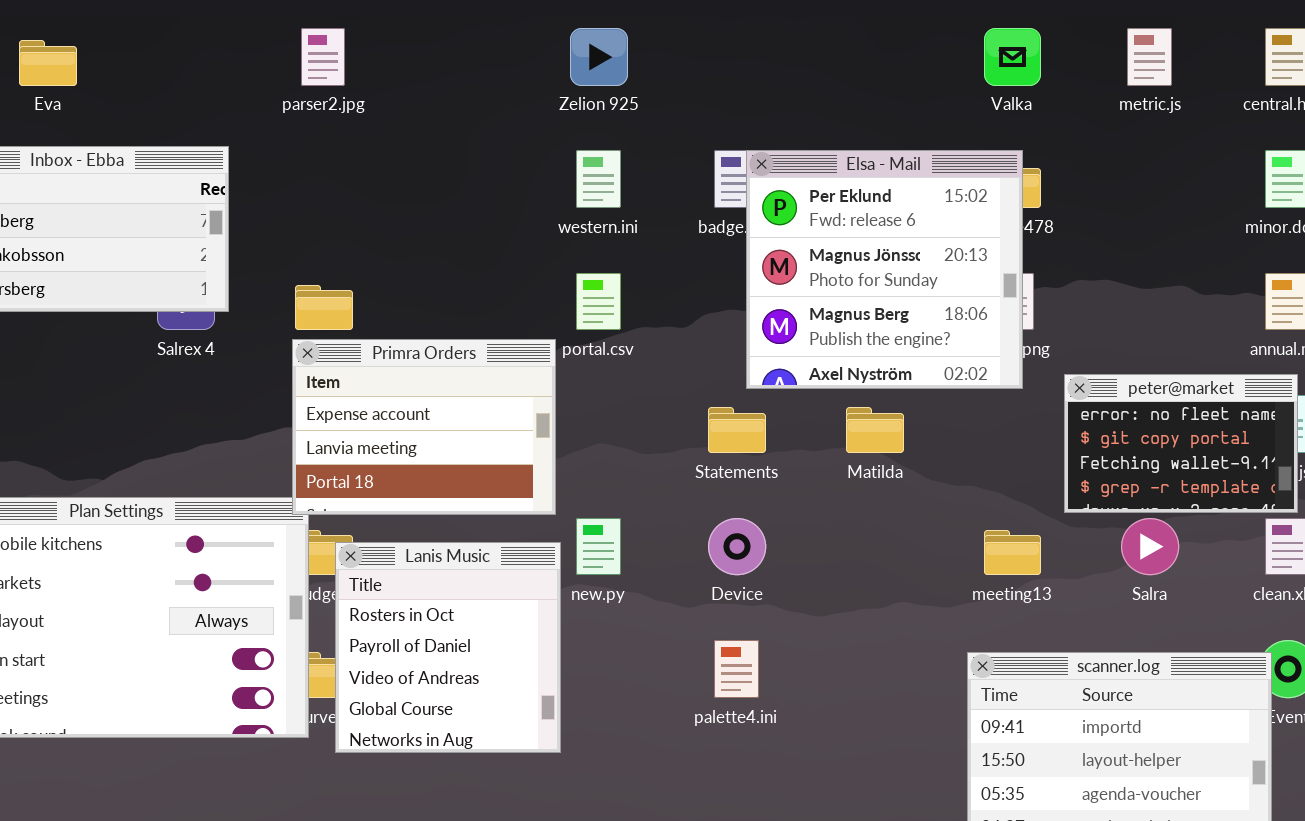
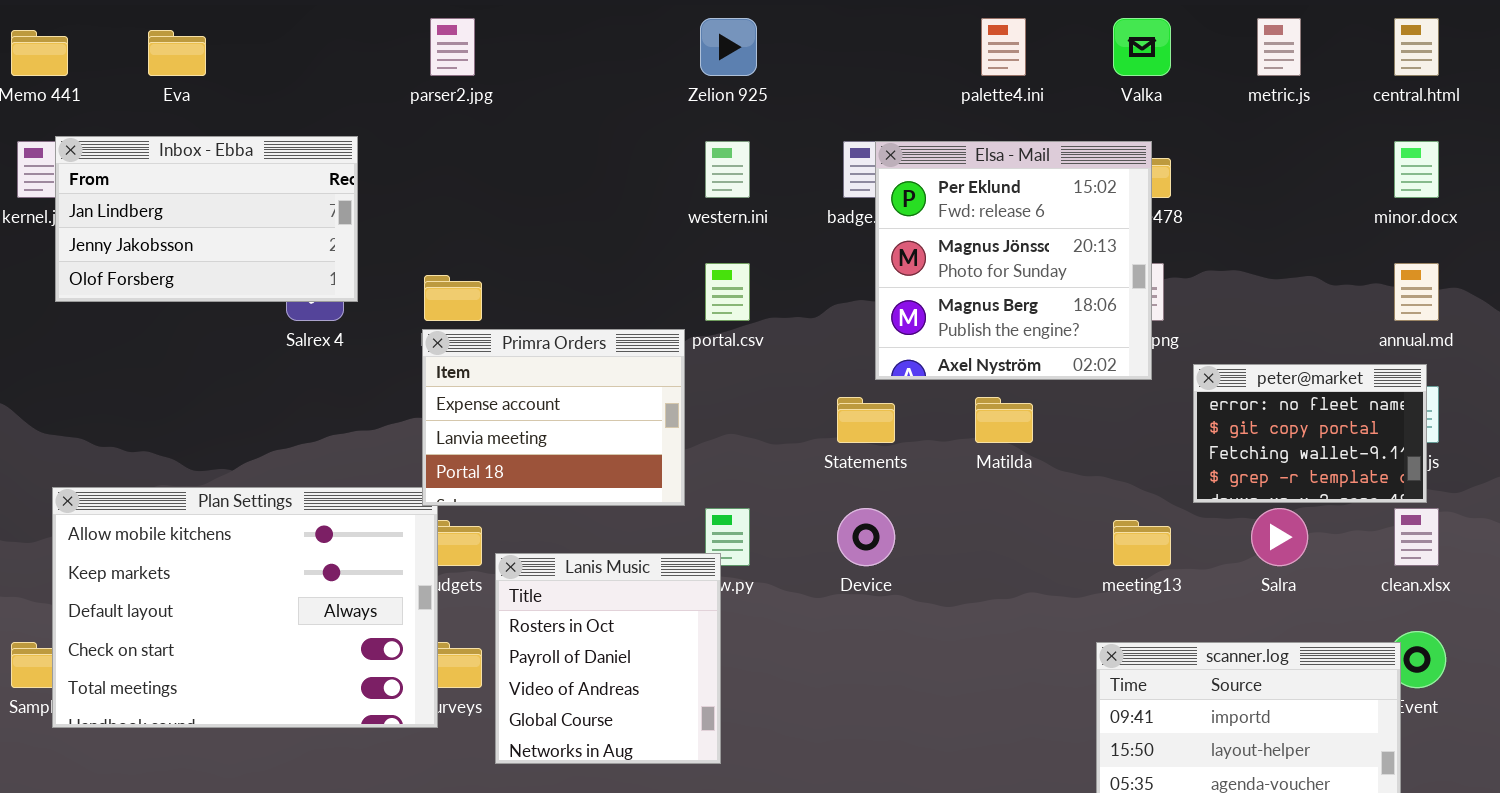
Lanis Music: [335,542,561,753] -> [495,553,721,764], moved
palette4.ini: [714,640,759,698] -> [981,18,1026,76], moved

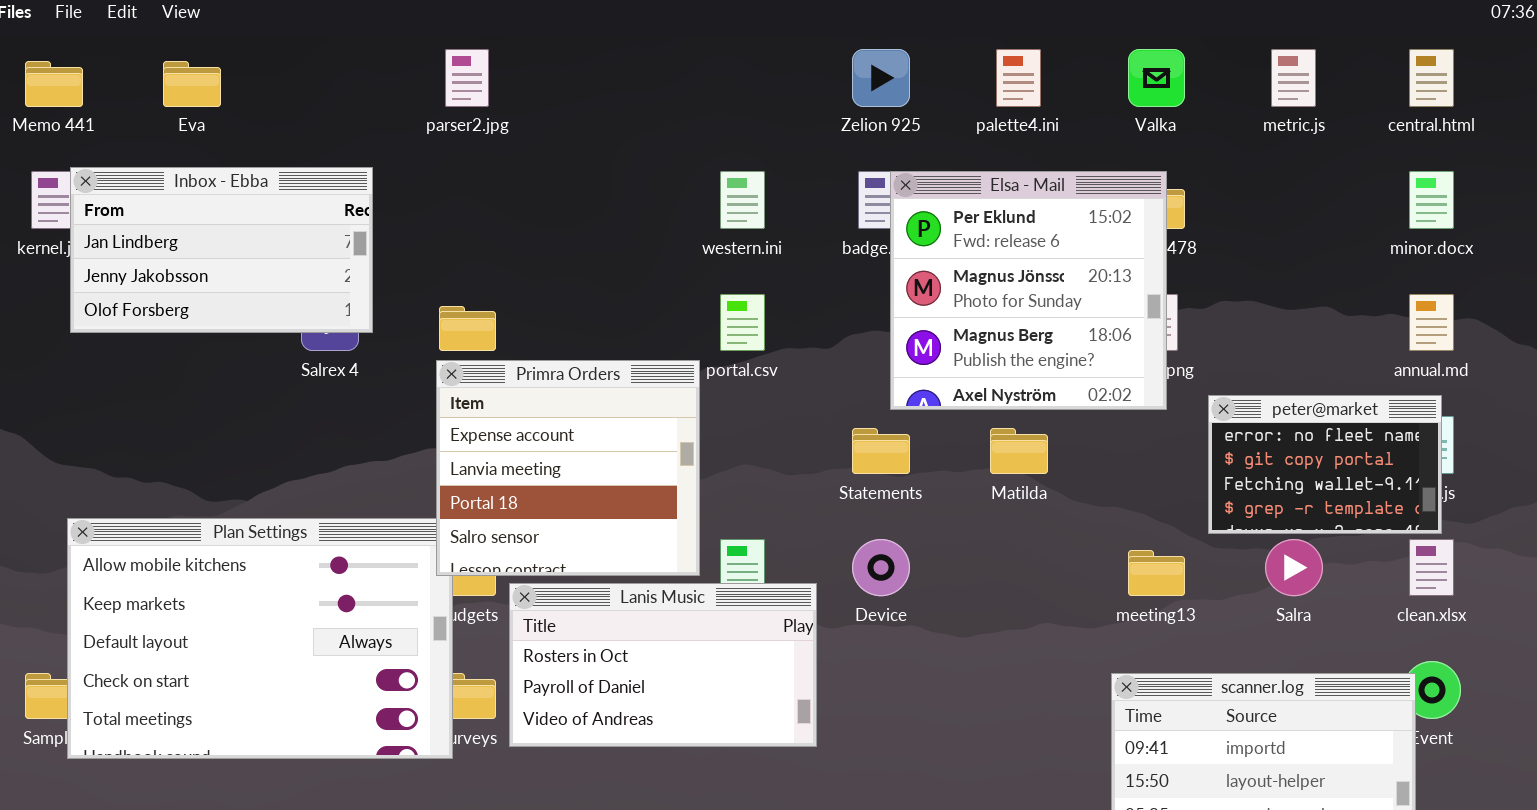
Zelion 925: [700,18,757,76] -> [852,49,910,107], moved
Primra Orders: [422,329,685,506] -> [436,360,700,576], resized
Lanis Music: [495,553,721,764] -> [509,583,817,747], resized

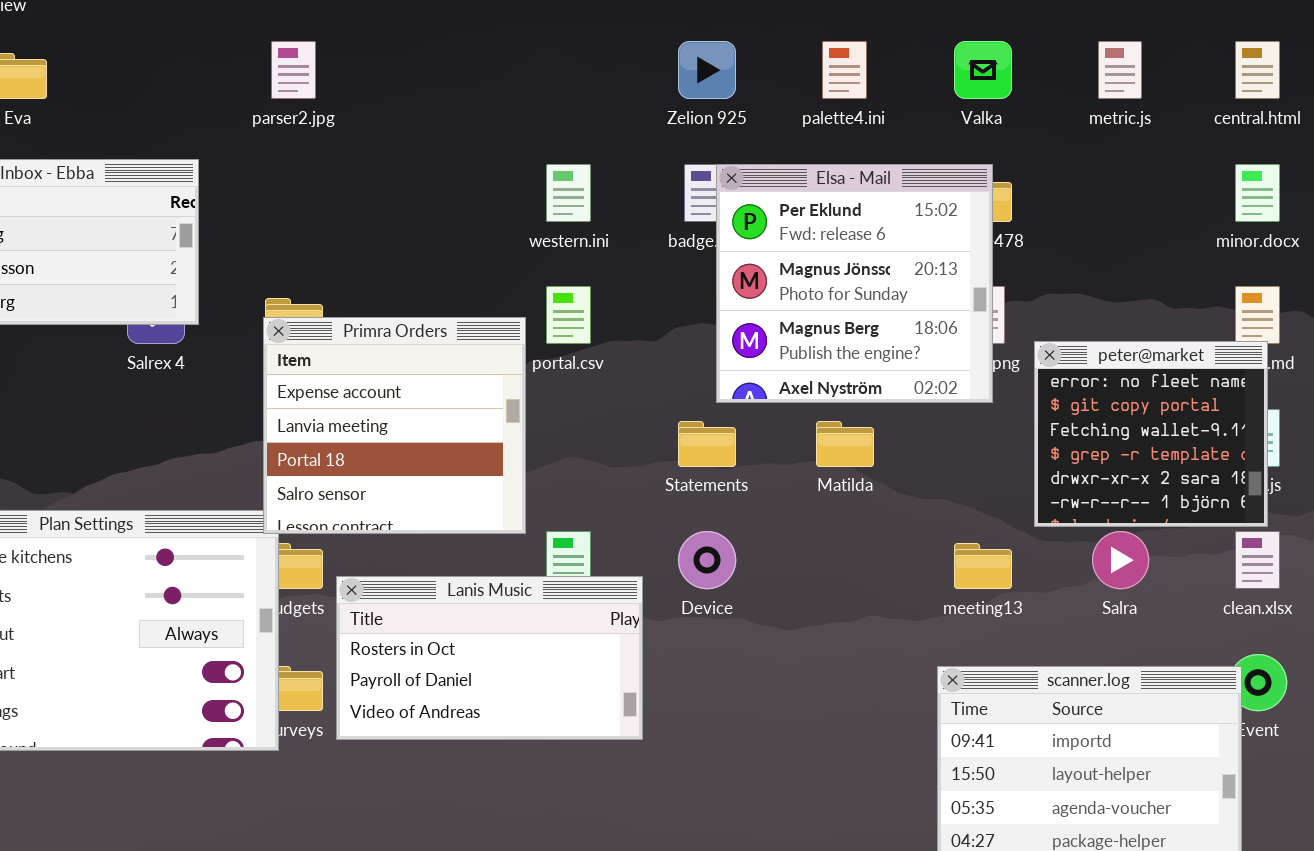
Primra Orders: [436,360,700,576] -> [263,317,526,534], moved
peter@market: [1208,395,1442,534] -> [1034,341,1268,527], resized

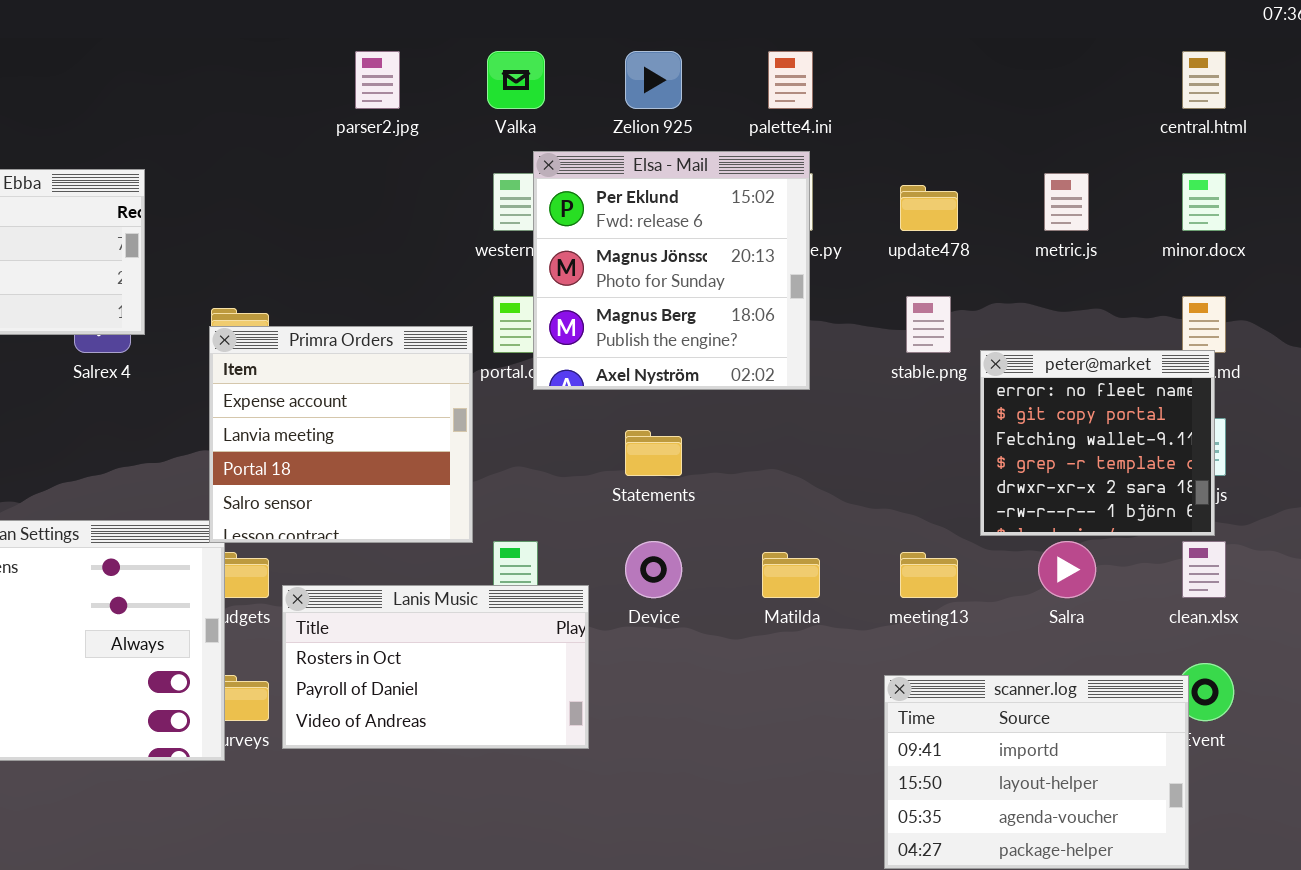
parser2.jpg: [271,41,316,99] -> [355,51,400,109], moved
Valka: [954,41,1012,99] -> [487,51,545,109], moved
metric.js: [1098,41,1142,99] -> [1044,173,1089,231], moved
Elsa - Mail: [716,164,993,403] -> [533,151,810,390], moved
Matilda: [816,421,874,467] -> [762,552,820,598], moved

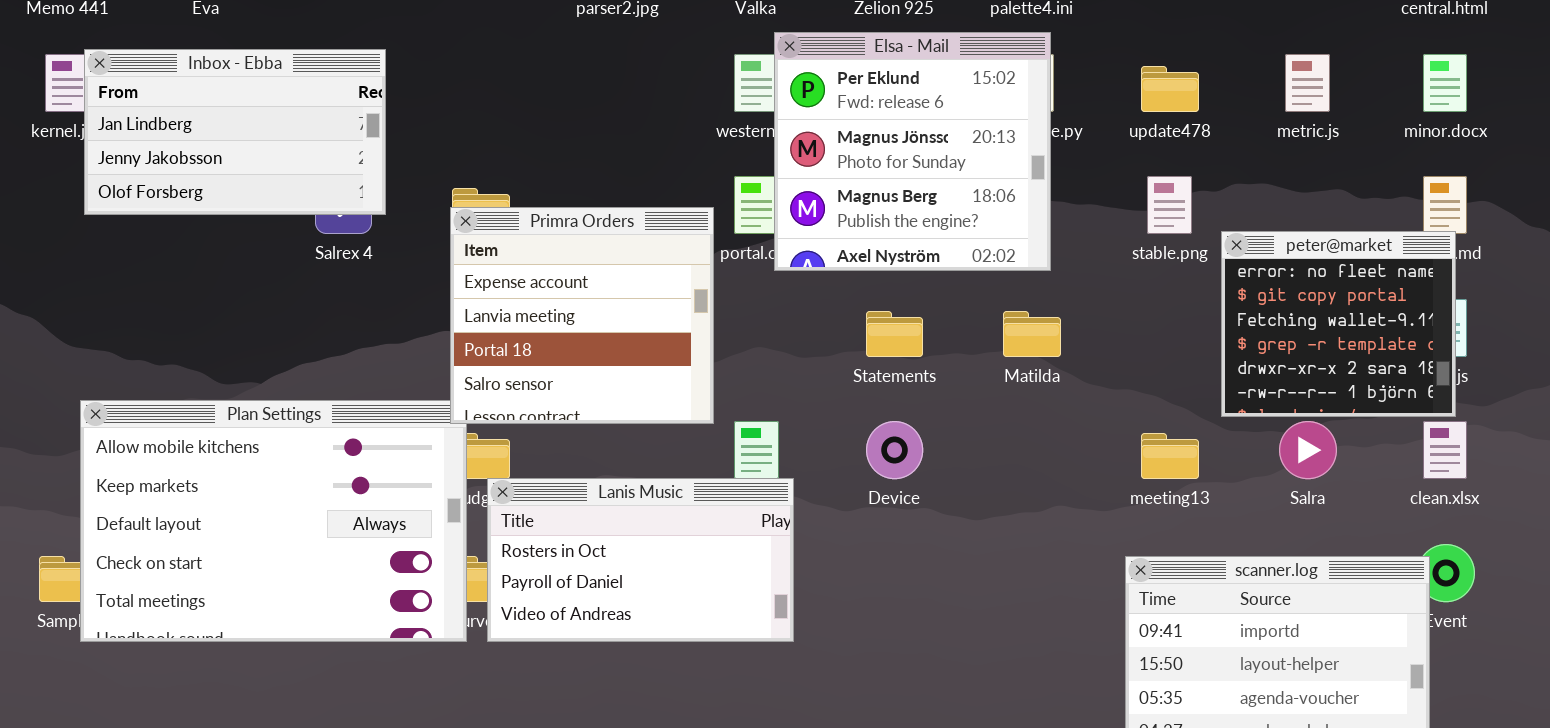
Matilda: [762,552,820,598] -> [1003,311,1061,357], moved
Lanis Music: [282,585,589,749] -> [487,478,794,642], moved

